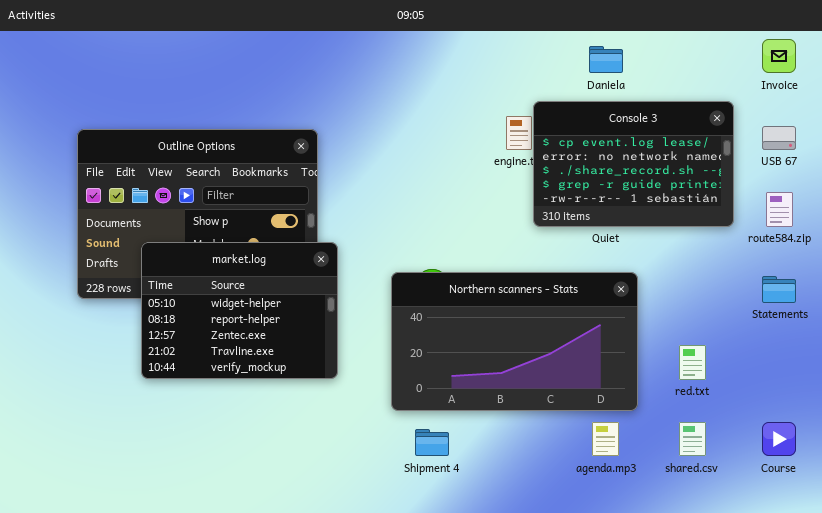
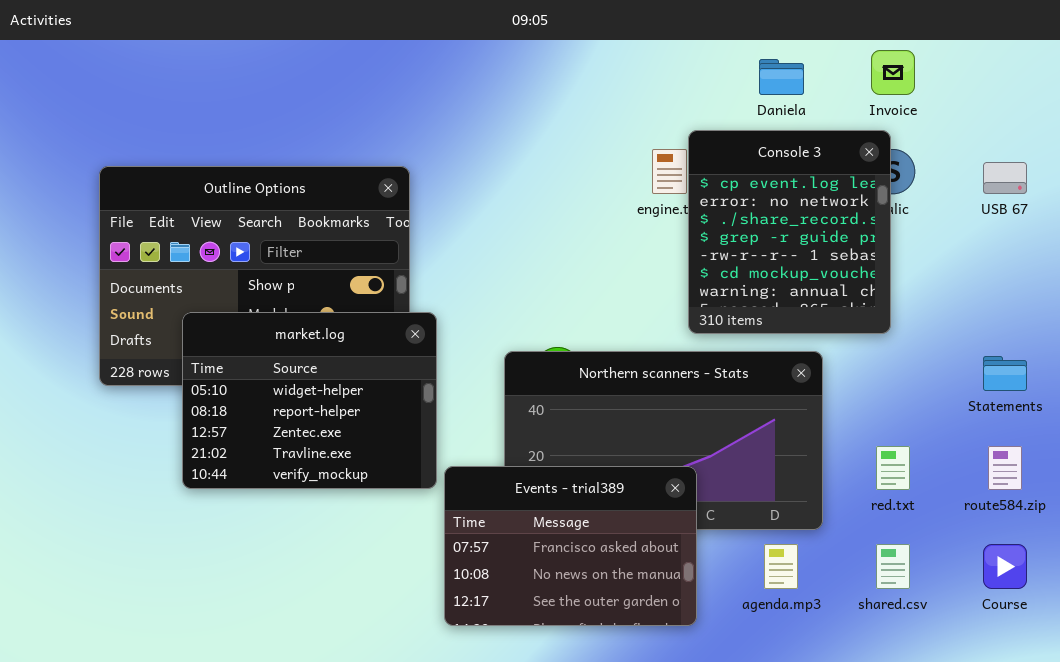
Invoice: [762,39,796,73] -> [871,50,915,95], moved
Console 3: [533,101,734,227] -> [688,130,891,334], resized
route584.zip: [766,192,793,227] -> [988,446,1022,490], moved
Events - trial389: none -> [444,466,697,626], opened

